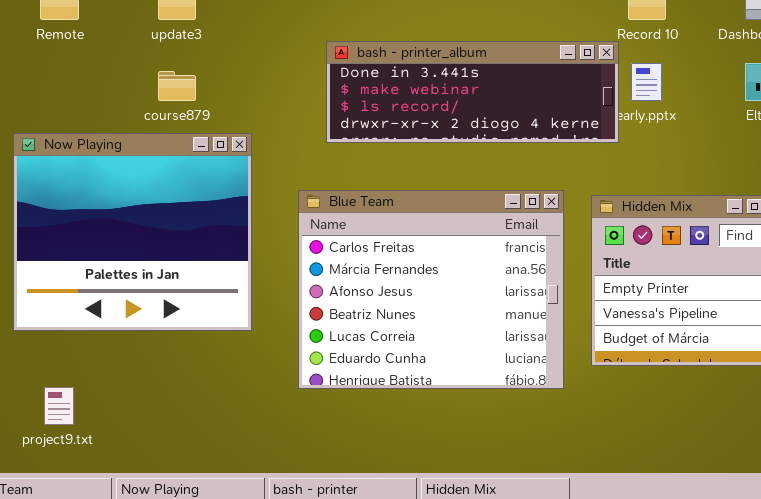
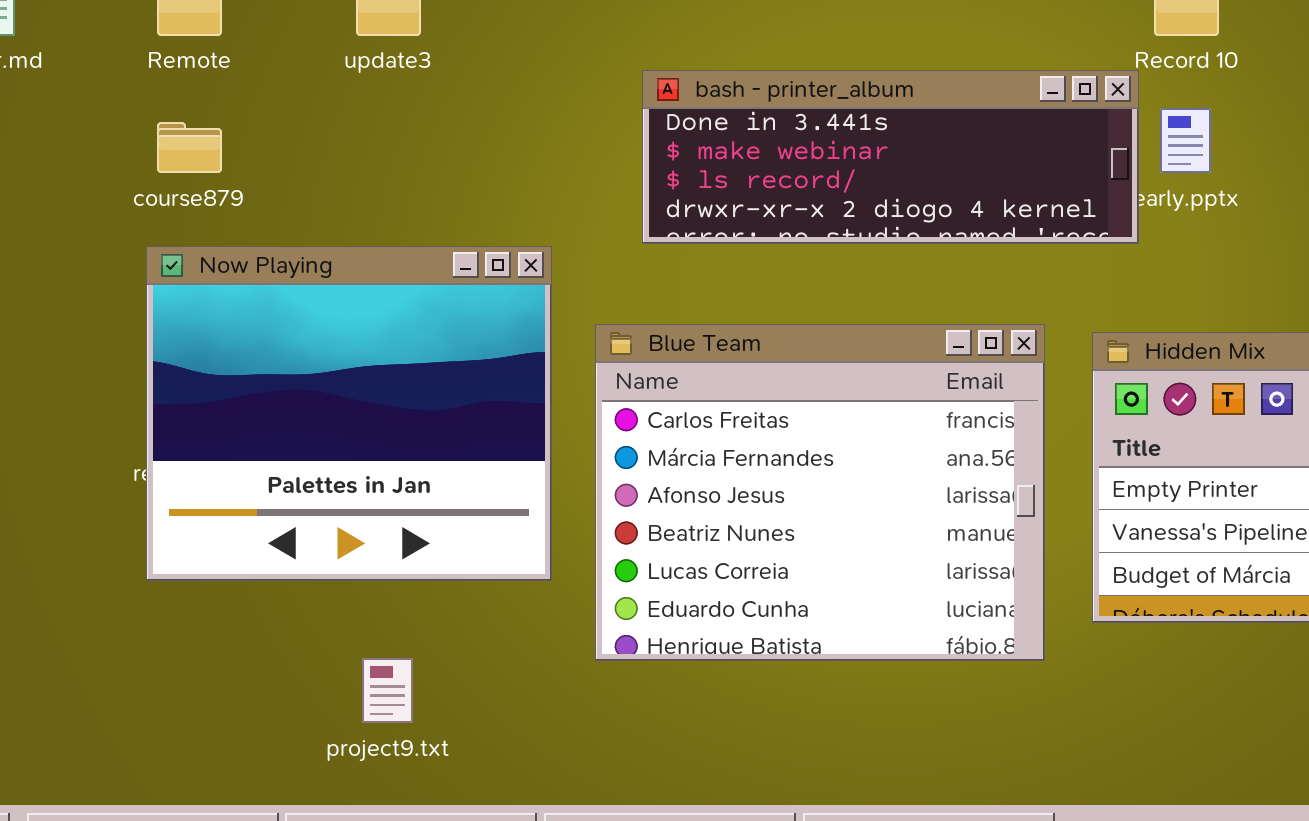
course879: [158,71,196,101] -> [157,122,222,173], moved
Now Playing: [13,133,252,331] -> [146,246,552,581], moved
project9.txt: [44,387,74,425] -> [362,658,413,723], moved

